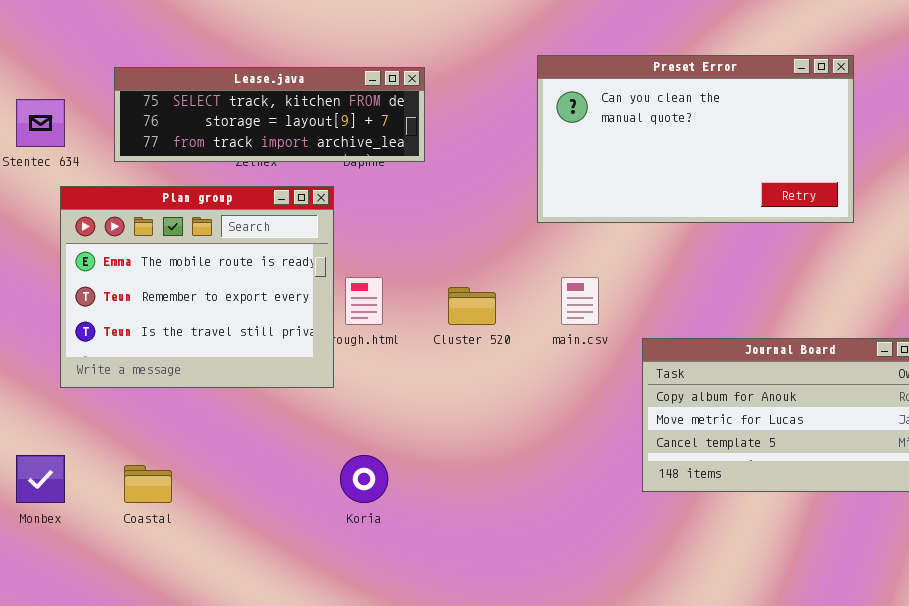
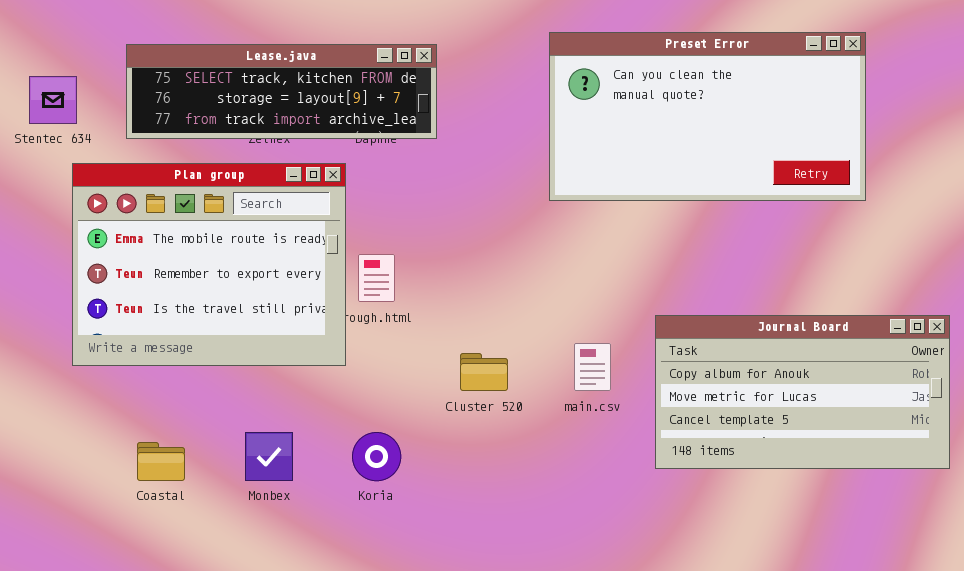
main.csv: [561,277,599,325] -> [574,343,611,391], moved
Cluster 520: [448,287,496,325] -> [460,353,508,391], moved
Monbex: [16,455,65,503] -> [245,432,293,481], moved

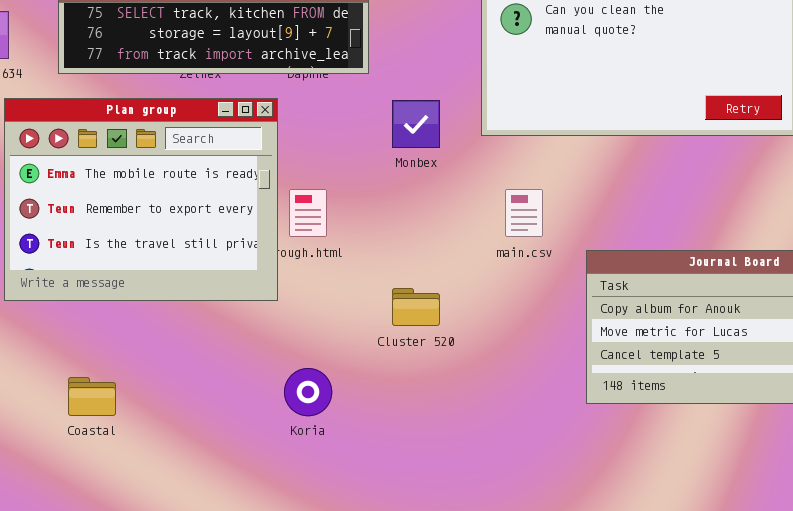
main.csv: [574,343,611,391] -> [505,189,543,237], moved
Monbex: [245,432,293,481] -> [392,100,440,148], moved

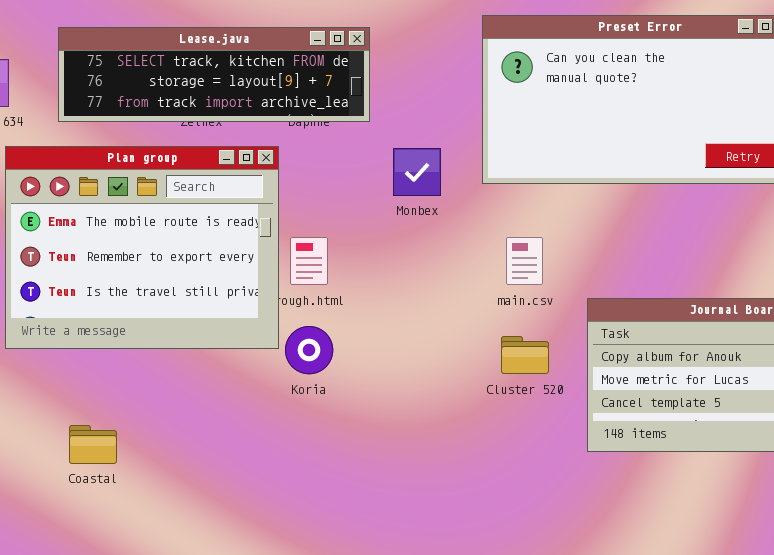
Cluster 520: [392,288,440,326] -> [501,336,549,374], moved
Koria: [284,368,332,416] -> [285,326,333,374], moved

